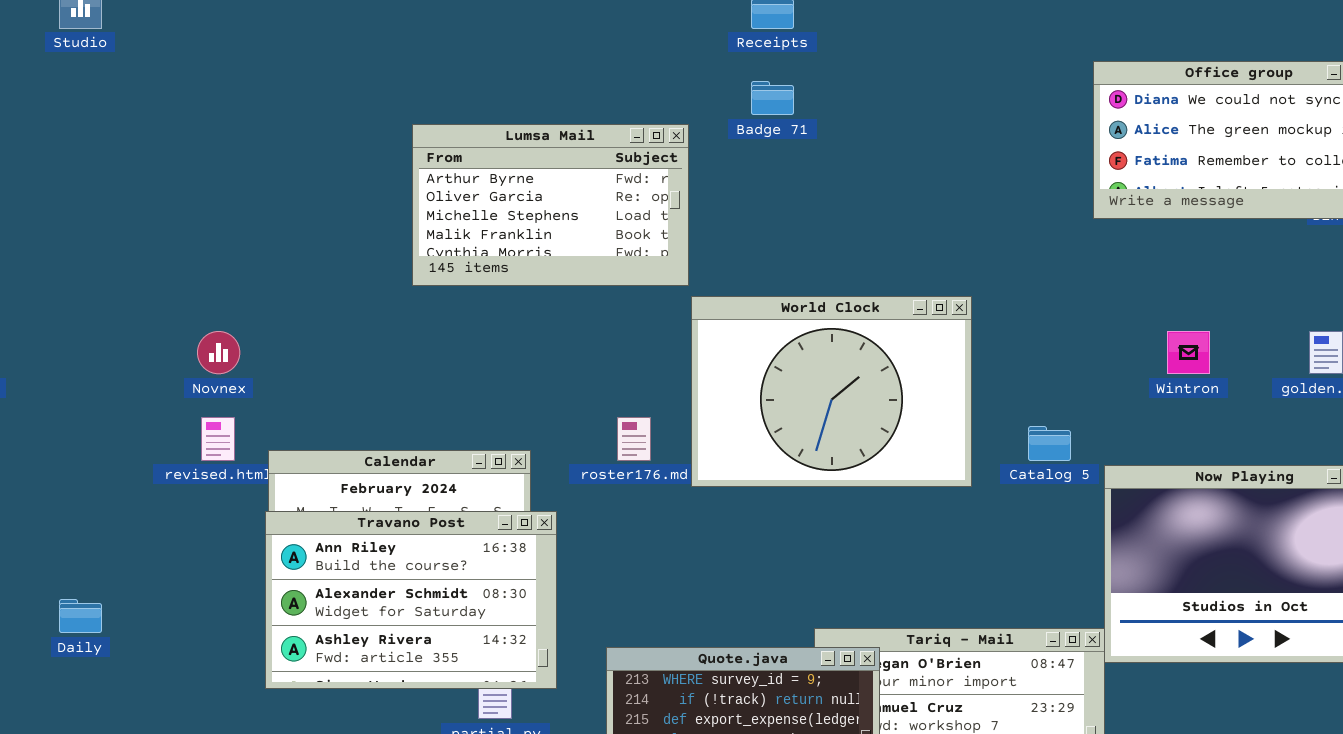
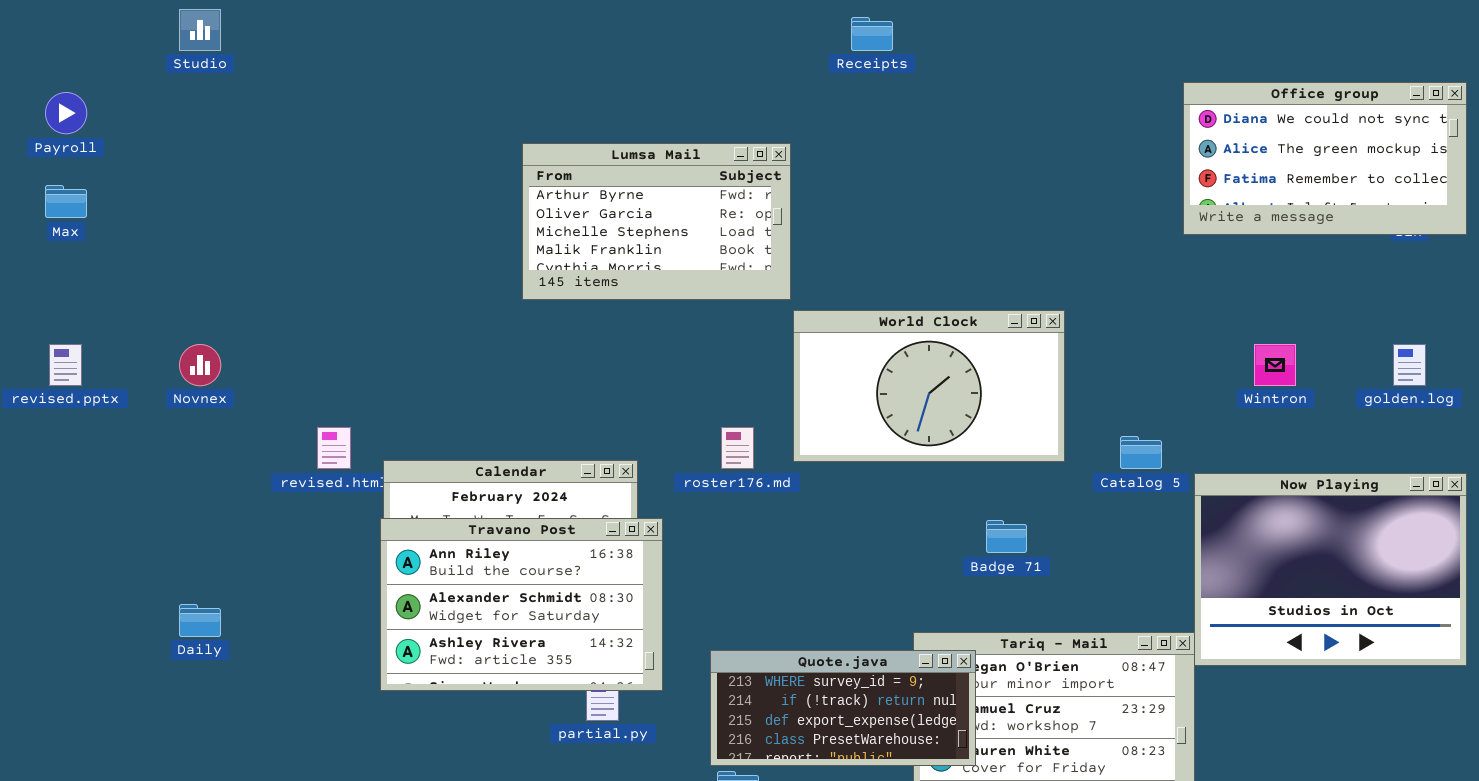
Badge 71: [751,81,794,115] -> [986,520,1027,553], moved
World Clock: [691,296,972,487] -> [793,310,1065,462], resized
Novnex: [197,331,240,374] -> [179,344,221,386], moved

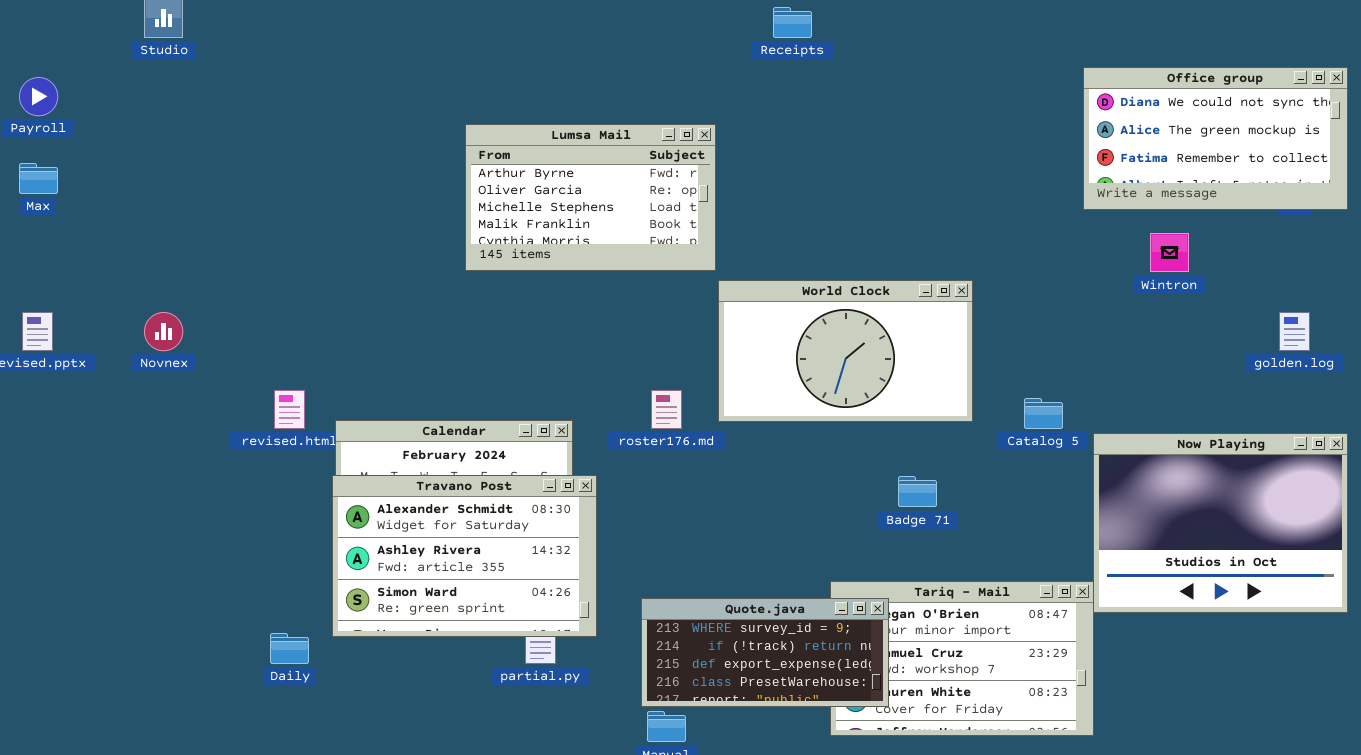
Wintron: [1254,344,1296,386] -> [1150,233,1189,272], moved
Travano Post: [380,518,663,691] -> [332,475,597,637], scrolled down 1 row
Daily: [179,604,221,637] -> [270,633,309,664], moved

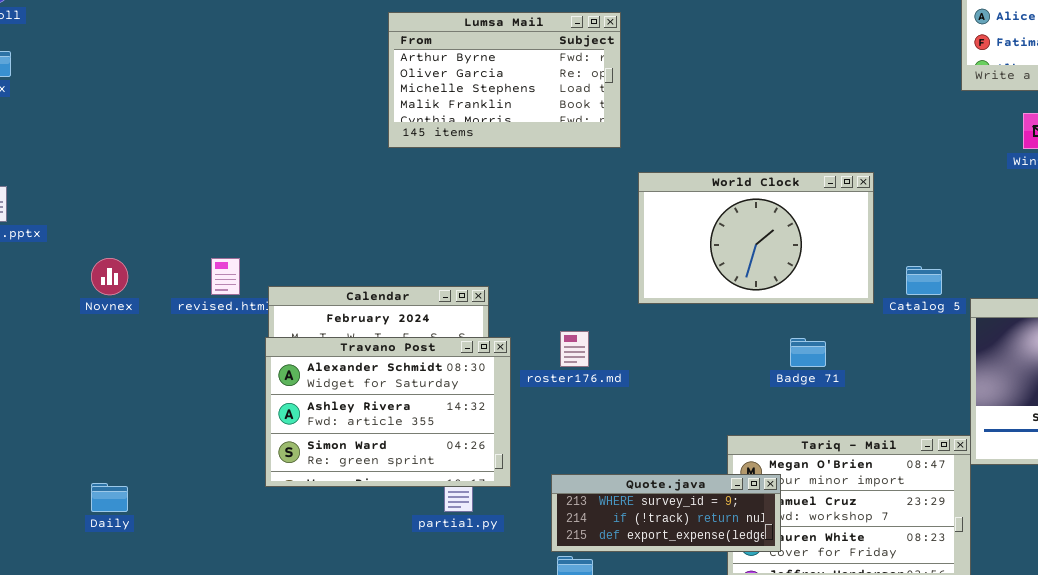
World Clock: [718,280,973,422] -> [638,172,874,304], moved
Novnex: [144,312,183,351] -> [91,258,128,295], moved
roster176.md: [651,390,682,429] -> [560,331,589,367], moved
Quote.java: [641,598,889,707] -> [551,474,781,552], resized
Daily: [270,633,309,664] -> [91,483,128,512], moved

